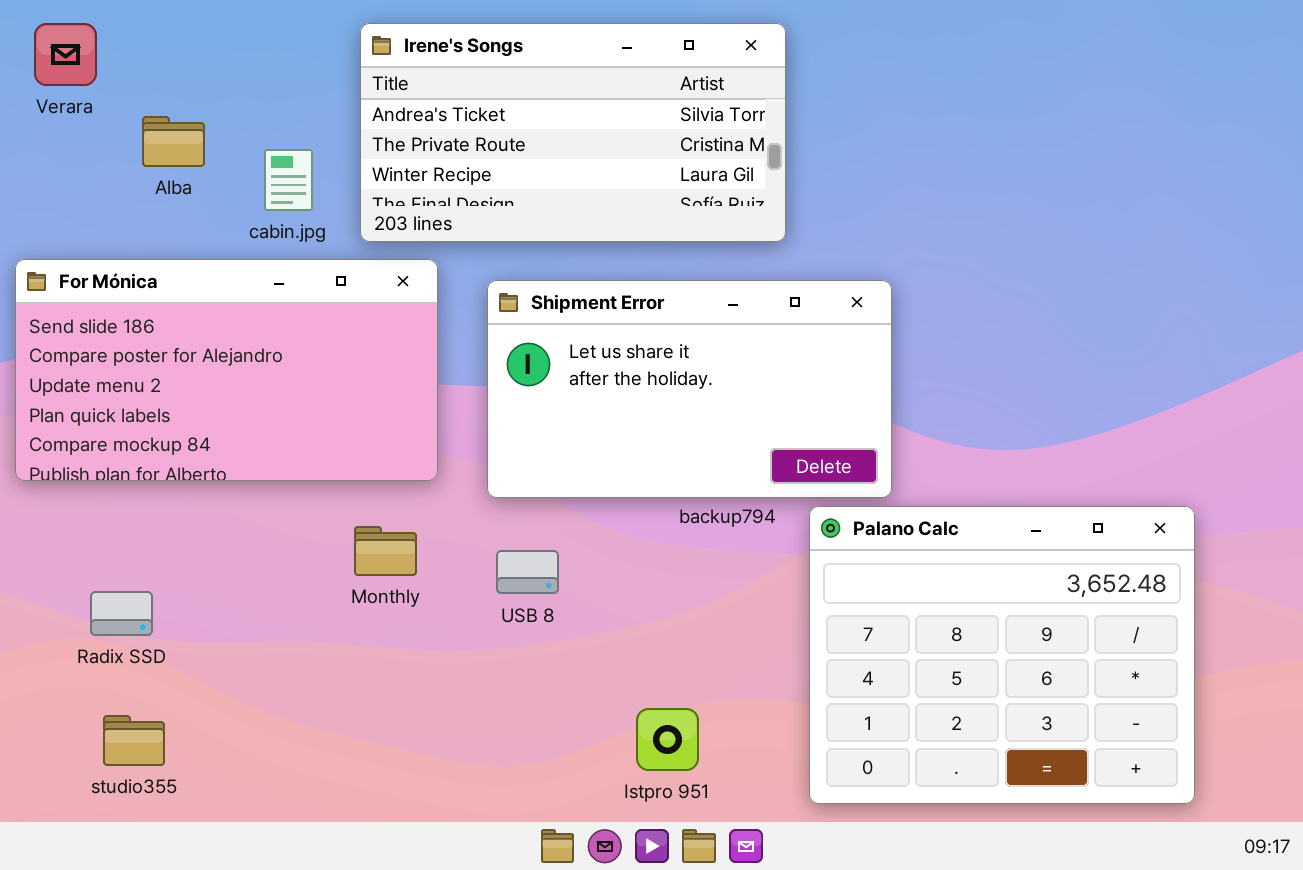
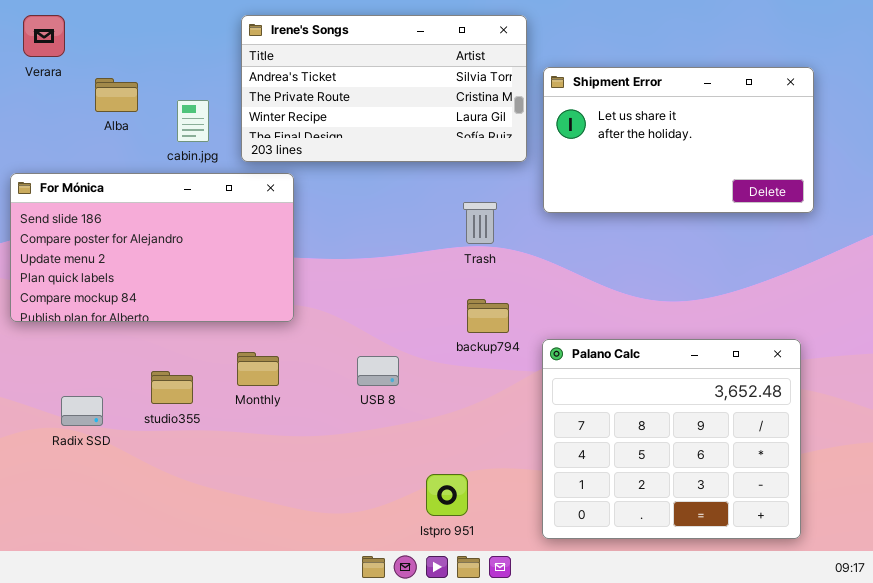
Shipment Error: [487,280,892,498] -> [543,67,814,213], moved
USB 8: [496,550,559,594] -> [357,356,399,386], moved
studio355: [103,715,165,766] -> [151,371,193,404], moved

